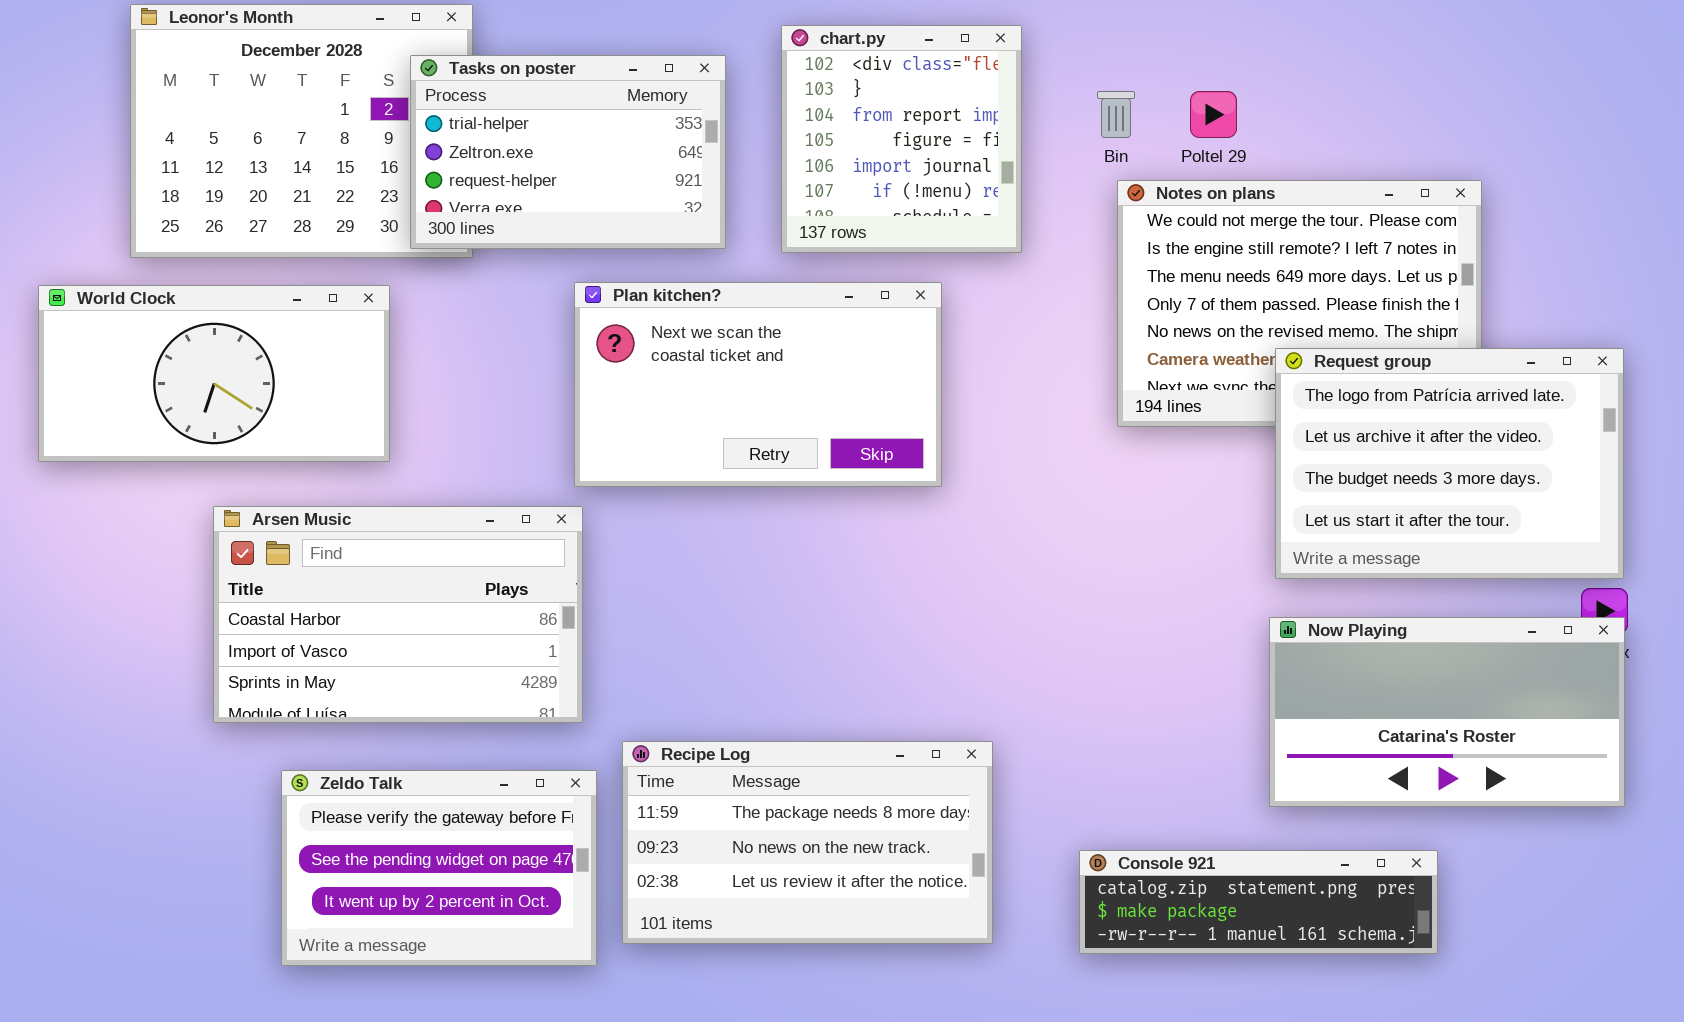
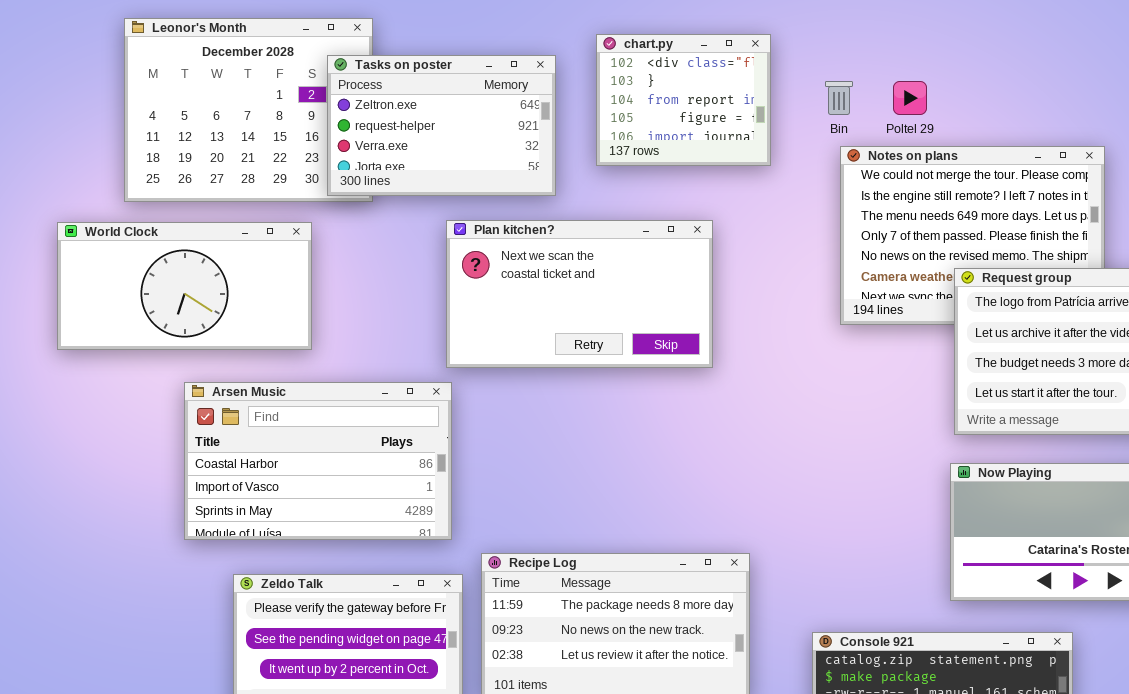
chart.py: [781,25,1022,253] -> [596,34,771,166], resized
Tasks on poster: [410,55,726,249] -> [327,55,556,196], scrolled down 1 row

